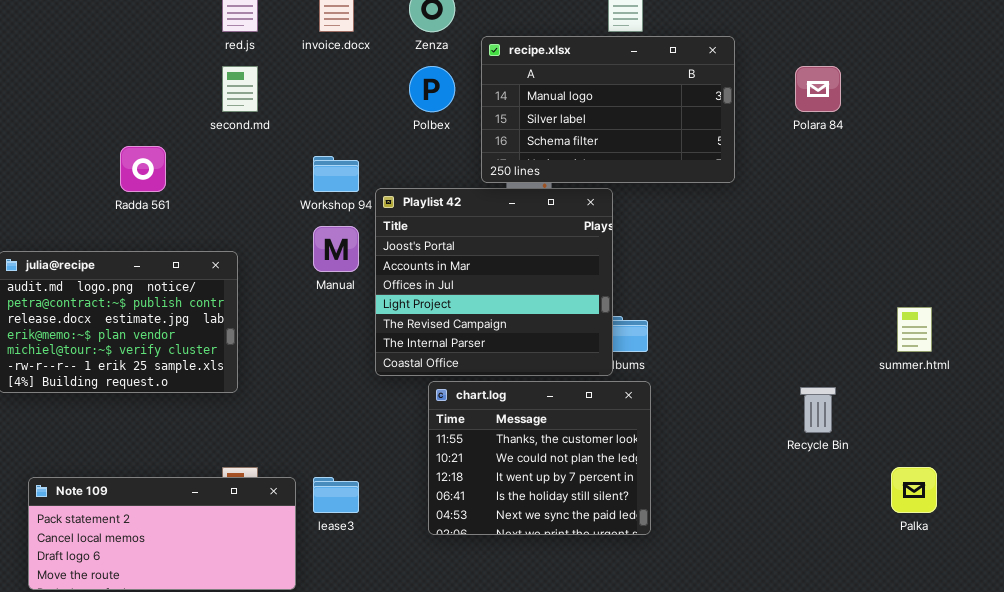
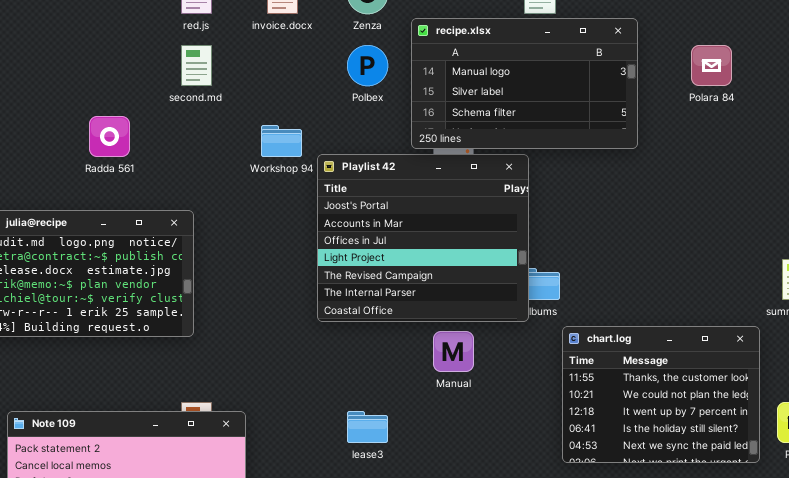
Manual: [313,226,359,272] -> [433,331,474,372], moved
chart.log: [428,381,651,535] -> [562,326,760,463], moved
lease3: [313,477,359,513] -> [347,411,388,443], moved

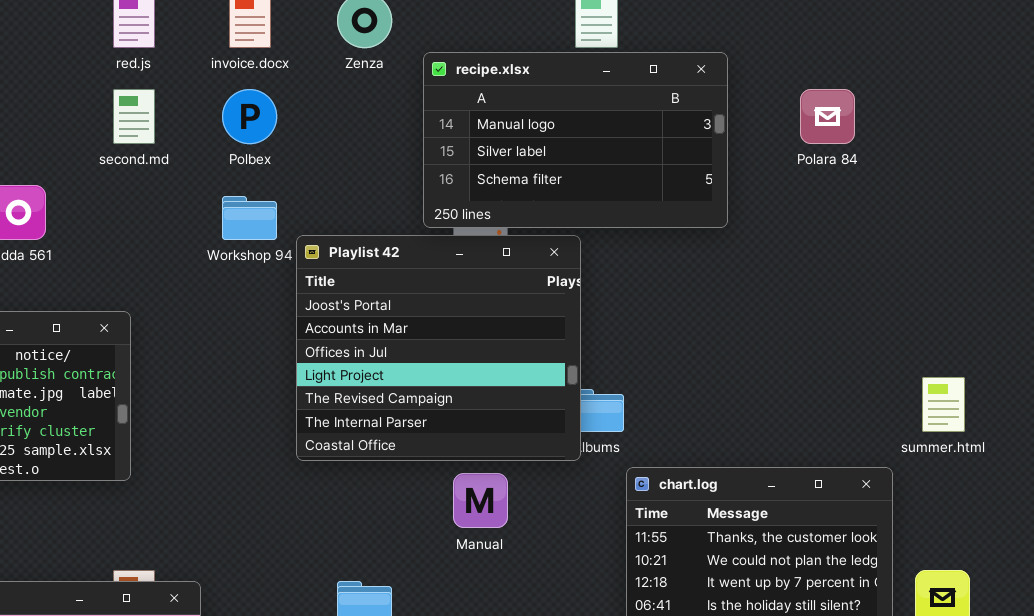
Polbex: [347,45,388,86] -> [222,89,277,144], moved

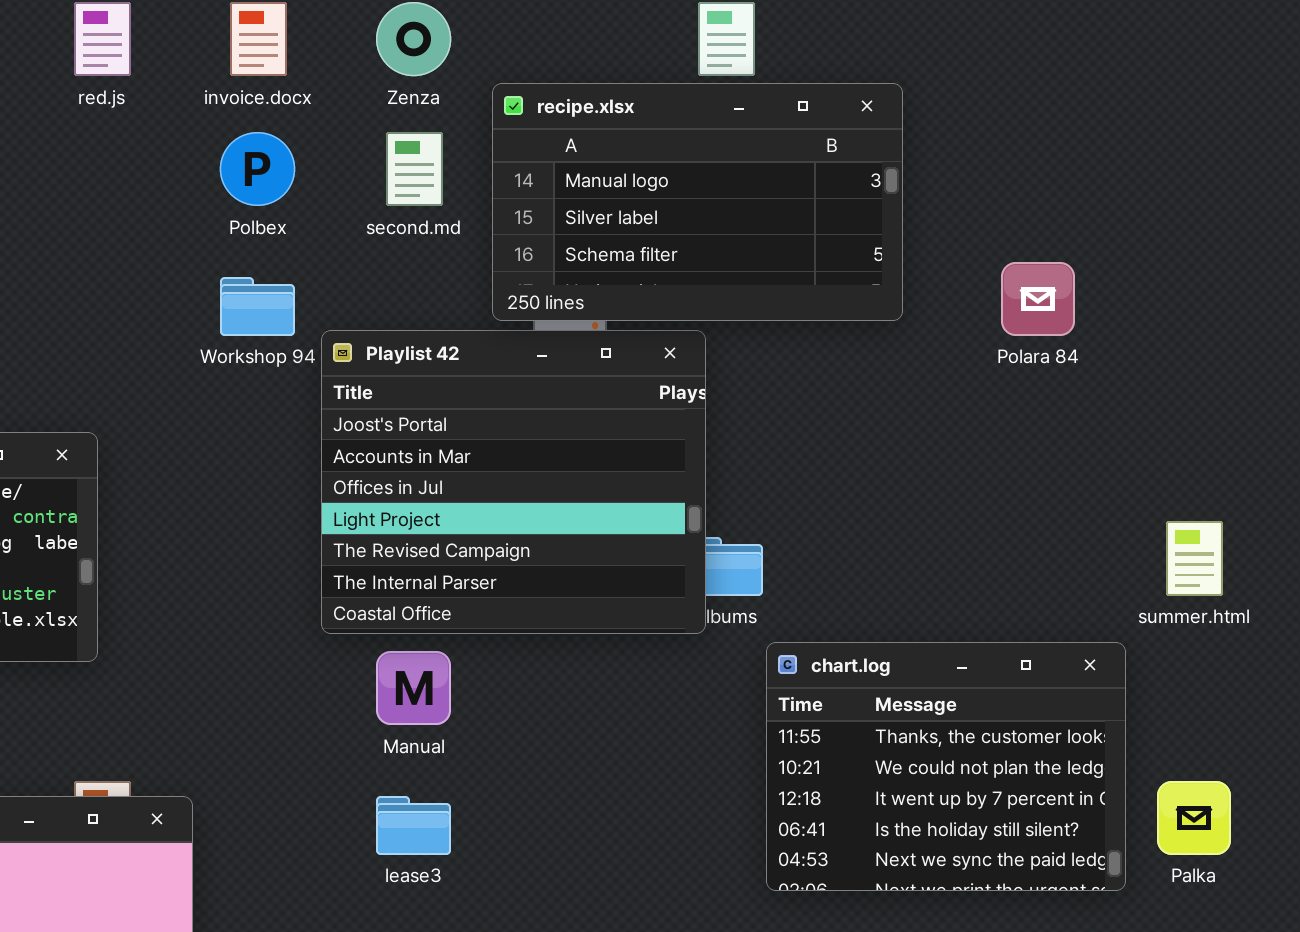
second.md: [113,89,155,144] -> [386,132,443,206], moved
Polara 84: [800,89,855,144] -> [1001,262,1075,336], moved
Manual: [453,473,508,528] -> [376,651,451,725], moved

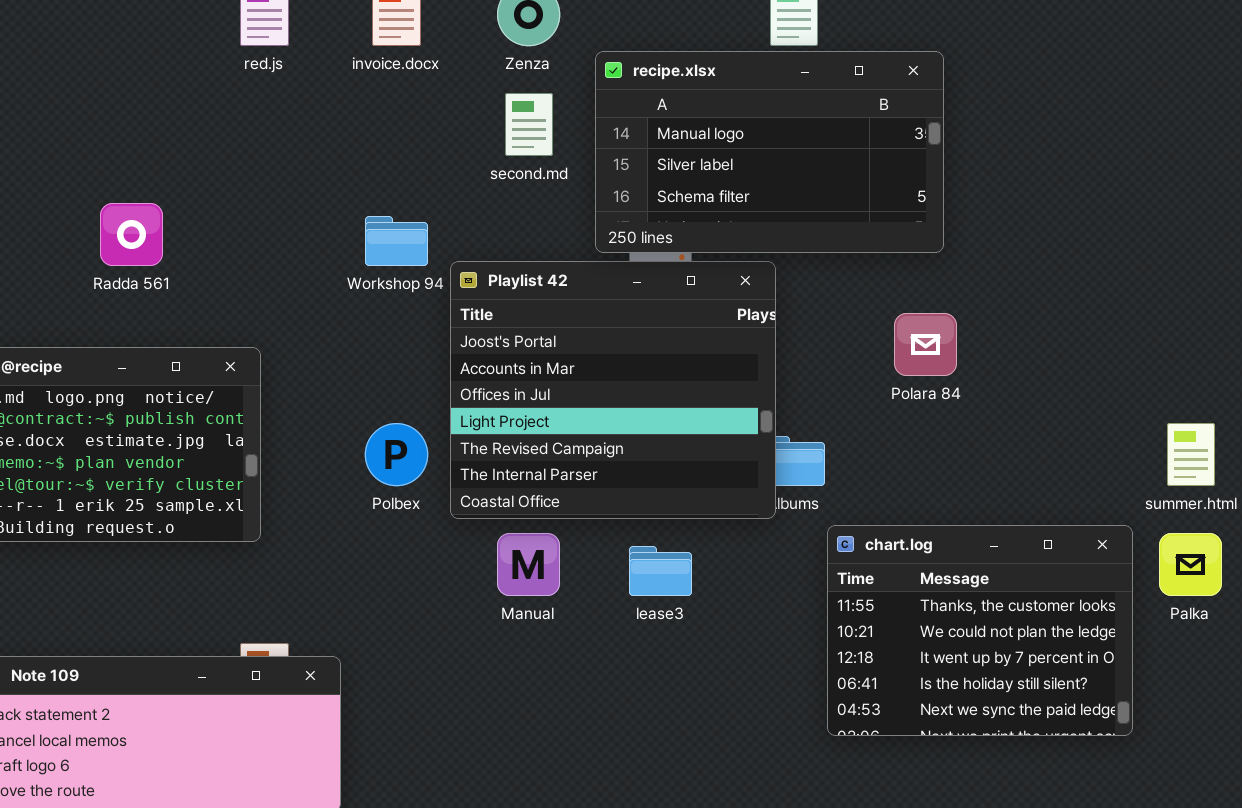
Polbex: [220,132,295,206] -> [365,423,428,486], moved
Polara 84: [1001,262,1075,336] -> [894,313,957,376], moved
Palka: [1157,781,1231,855] -> [1159,533,1222,596], moved
lease3: [376,796,451,855] -> [629,546,692,596], moved

